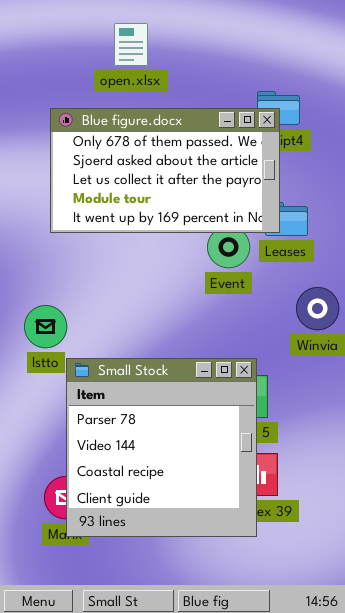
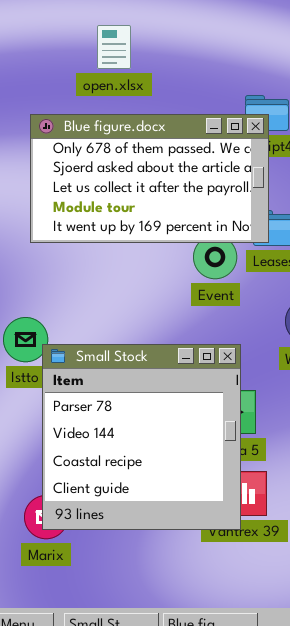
Small Stock: [66,358,257,537] -> [42,344,241,530], moved

